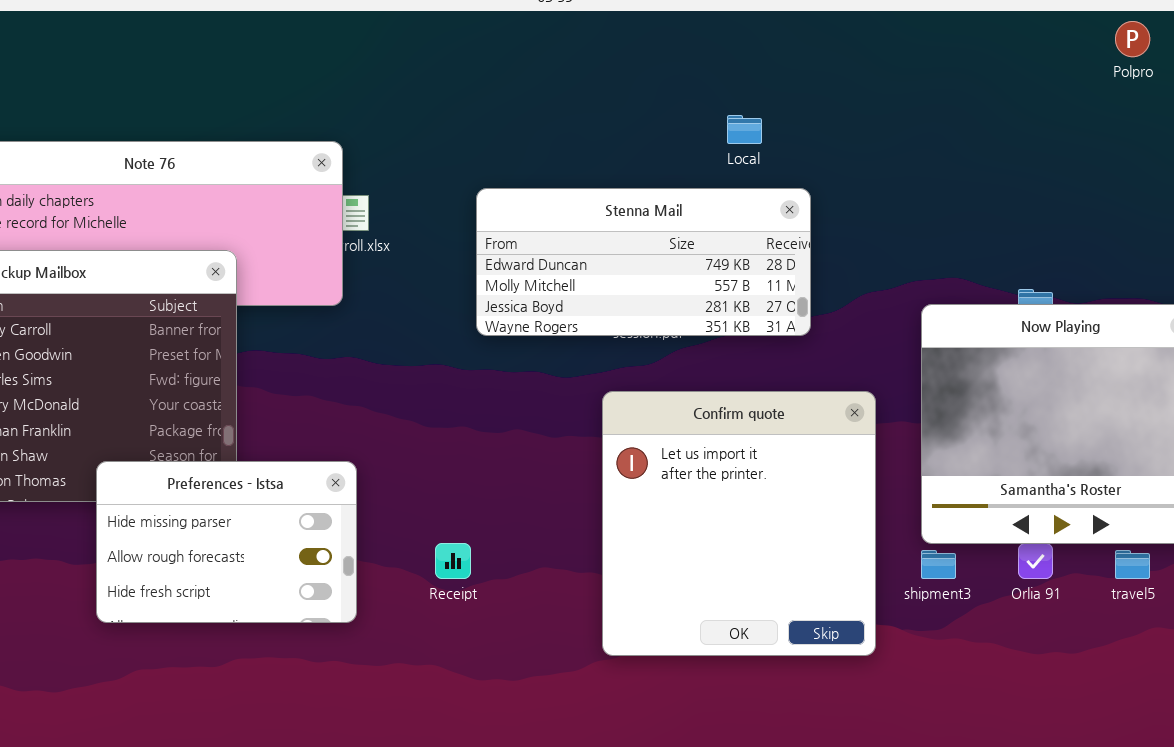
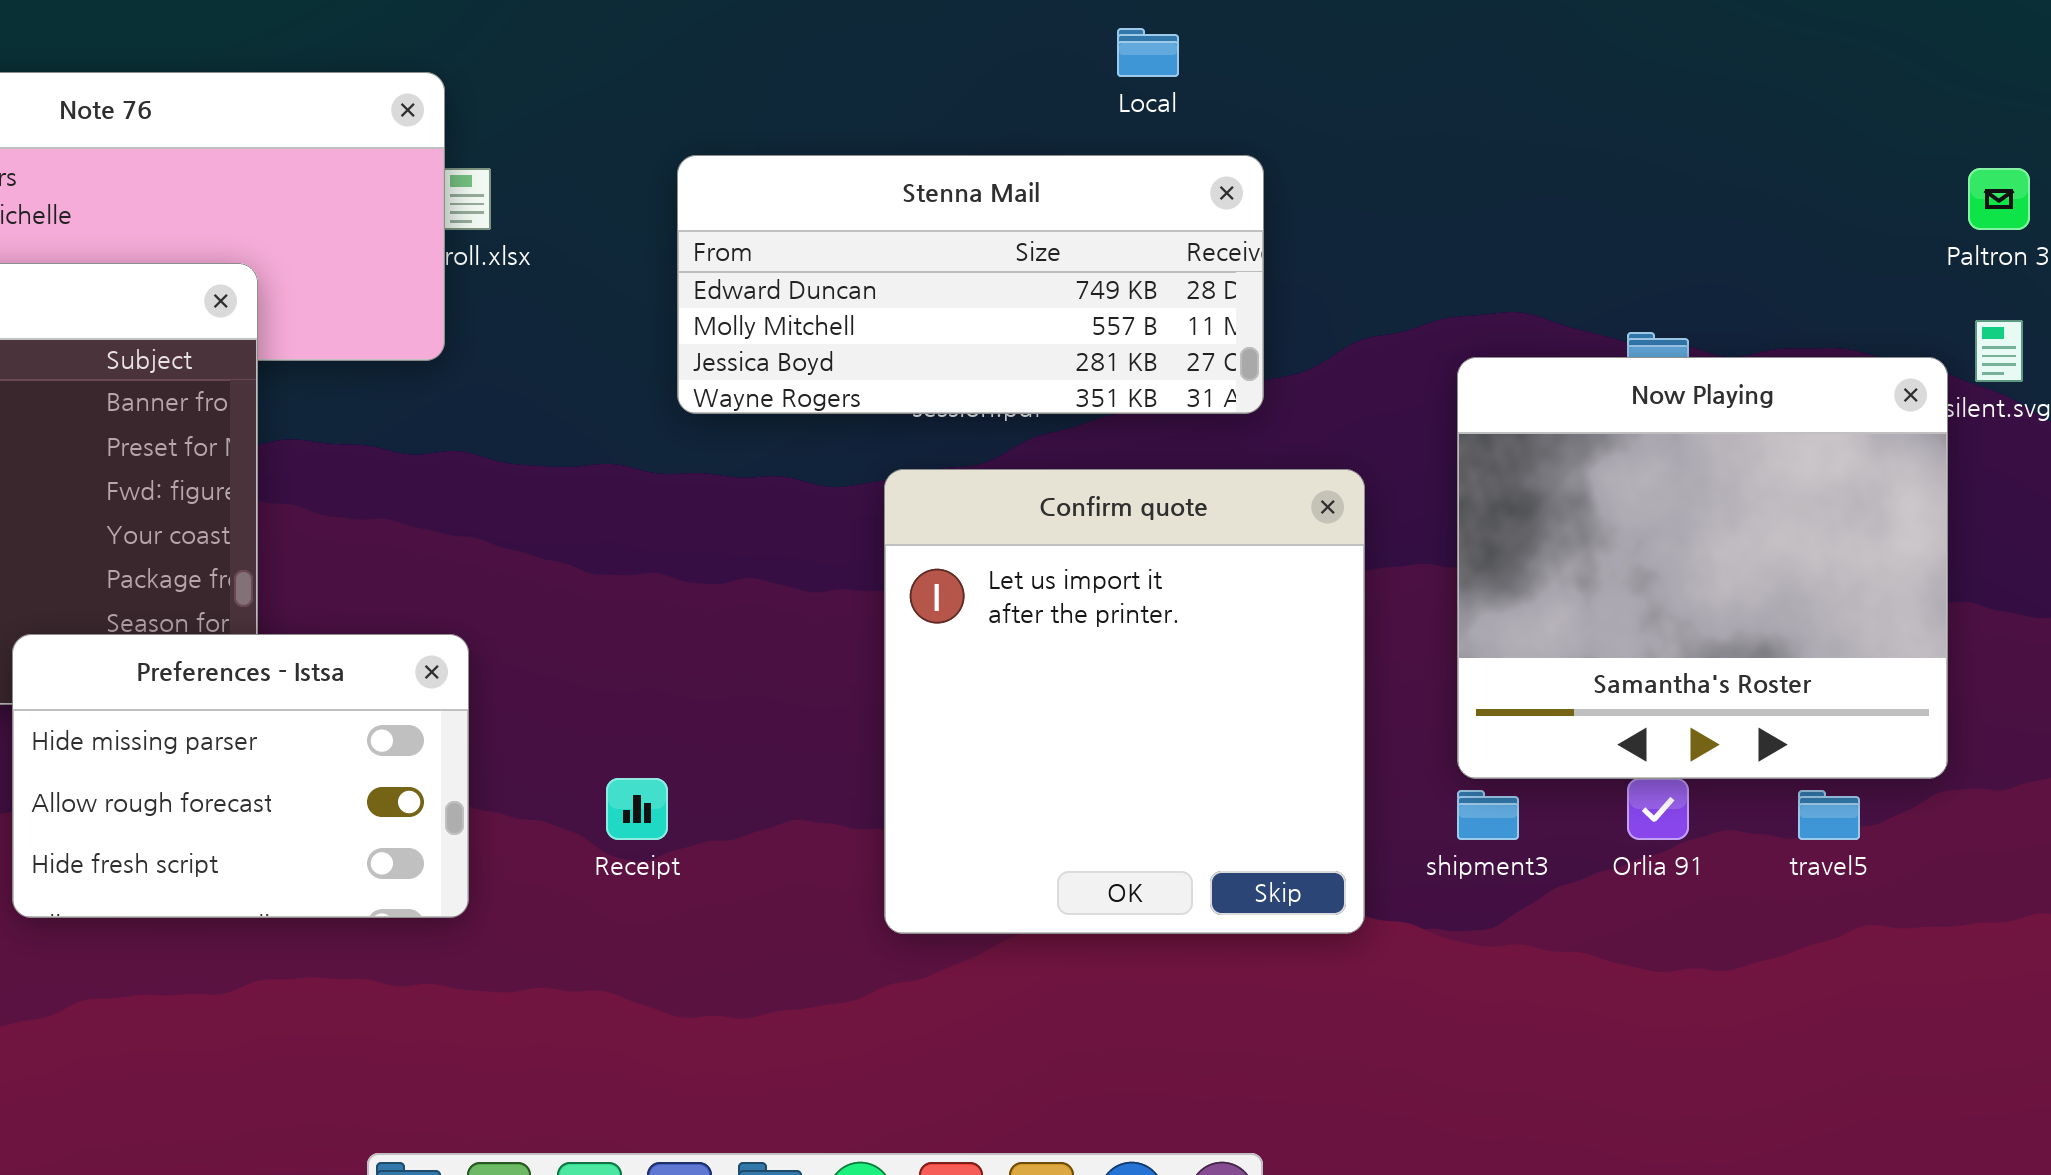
Confirm quote: [602,391,876,656] -> [884,469,1365,934], moved

